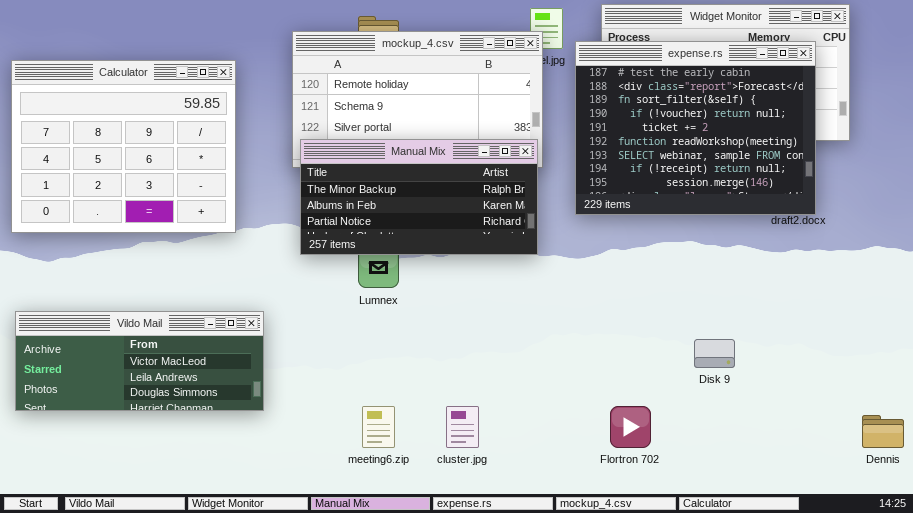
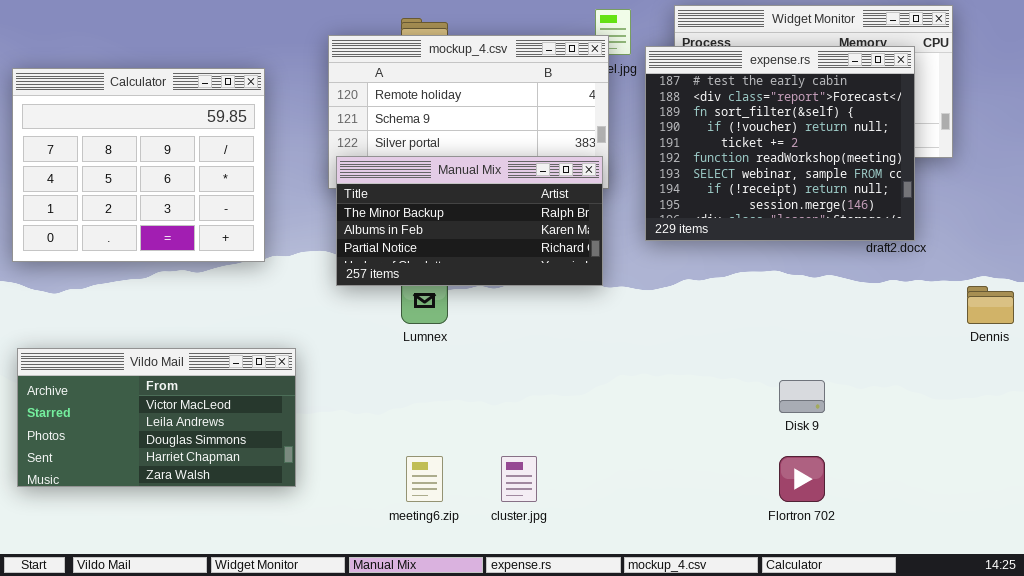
Vildo Mail: [15,311,264,411] -> [17,348,296,487], resized
Flortron 702: [610,406,651,448] -> [779,456,825,502], moved
Dennis: [862,415,904,448] -> [967,286,1014,324], moved

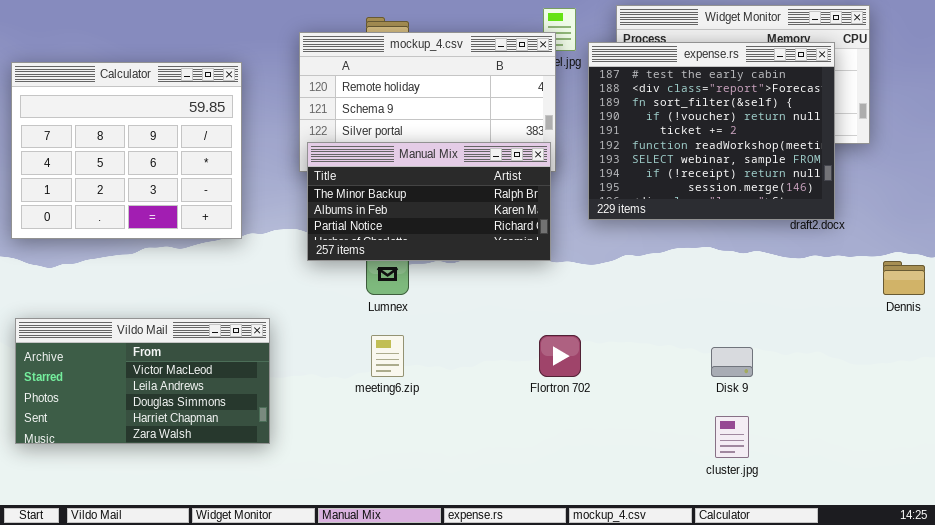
meeting6.zip: [406,456,443,502] -> [371,335,404,377], moved
cluster.jpg: [501,456,537,502] -> [715,416,749,458], moved
Flortron 702: [779,456,825,502] -> [539,335,581,377], moved

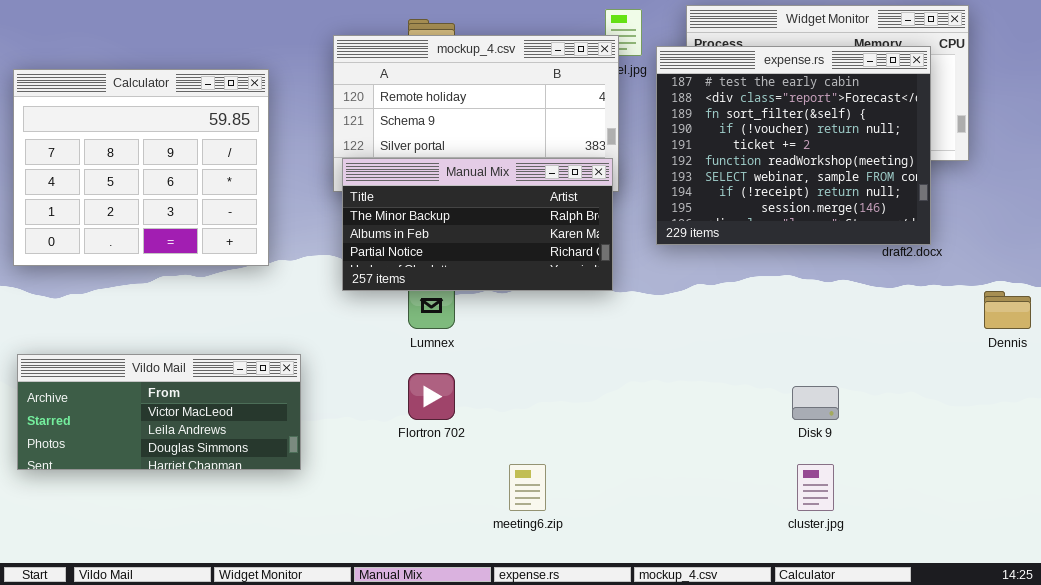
Vildo Mail: [15,318,270,444] -> [17,354,301,470], resized
meeting6.zip: [371,335,404,377] -> [509,464,546,511], moved
Flortron 702: [539,335,581,377] -> [408,373,455,420], moved

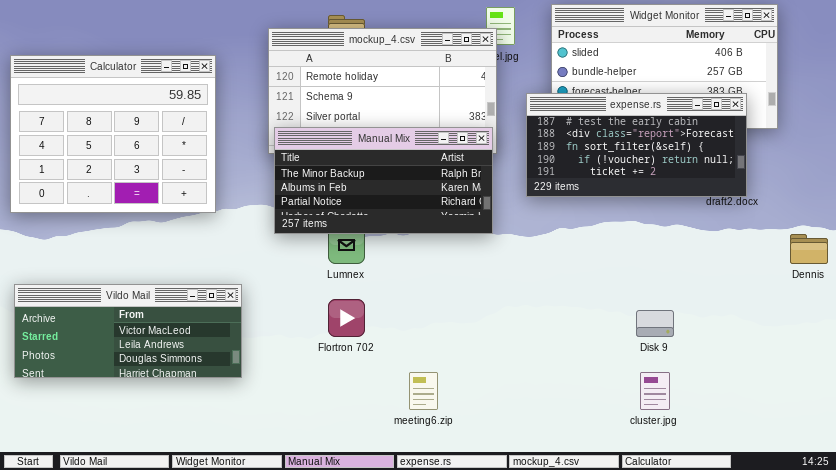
expense.rs: [656,46,931,245] -> [526,93,747,197], resized

